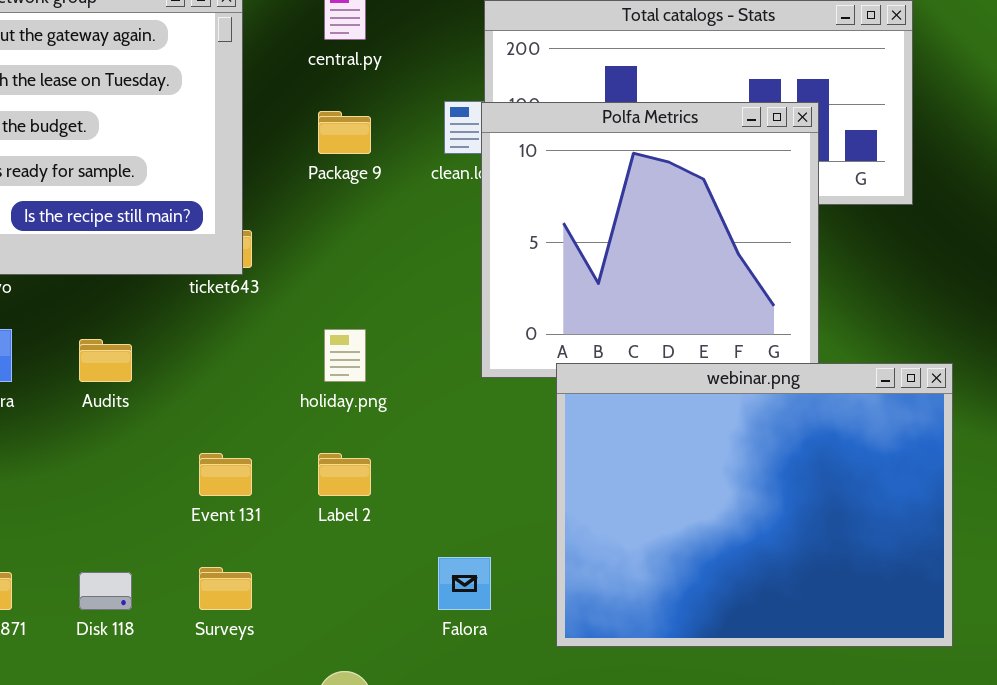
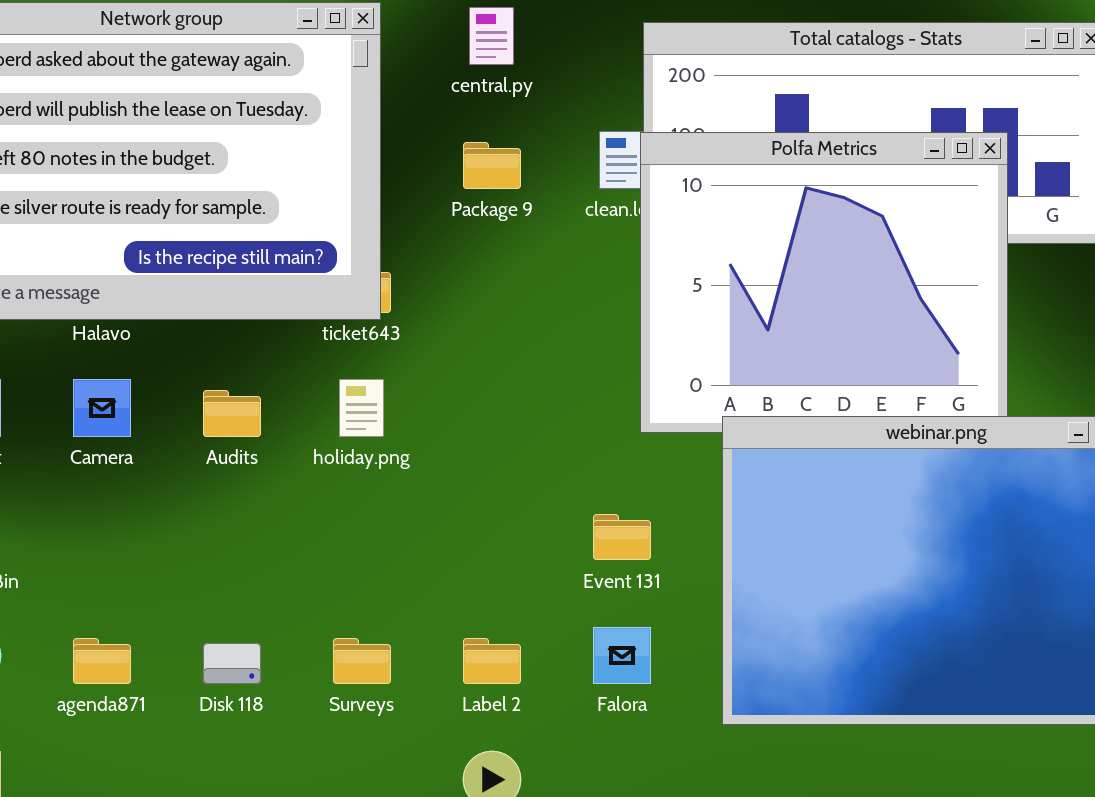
holiday.png: [324,329,366,382] -> [339,379,384,437], moved
Event 131: [199,453,252,496] -> [593,514,651,560], moved
Label 2: [318,453,371,496] -> [463,638,521,684], moved

